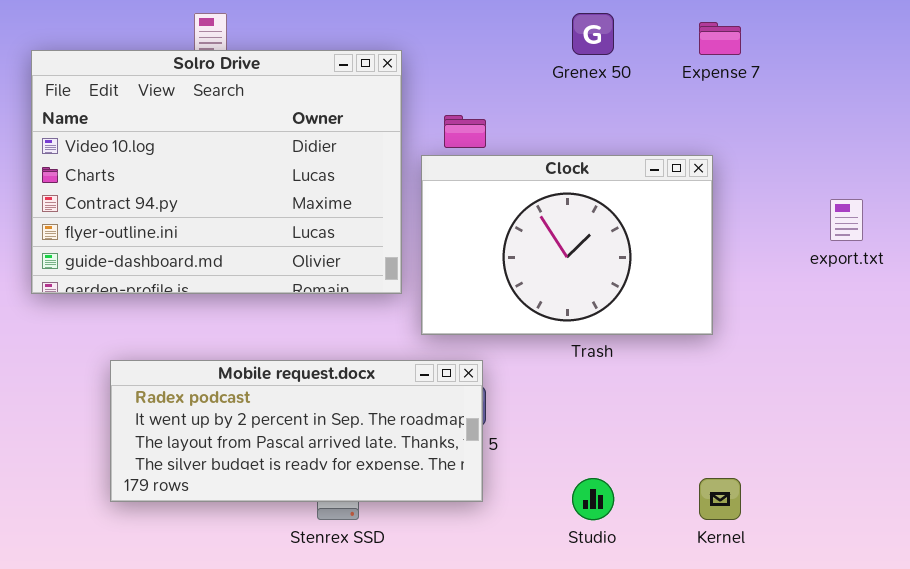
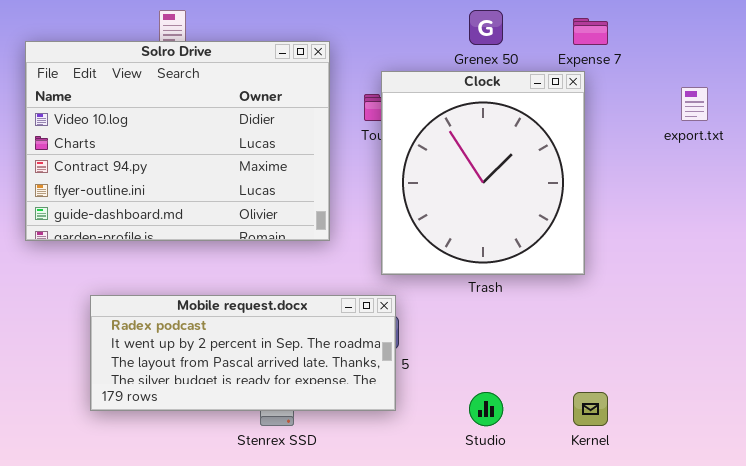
Clock: [421,155,713,335] -> [381,71,585,275], resized
export.txt: [830,199,863,241] -> [681,87,708,121], moved

